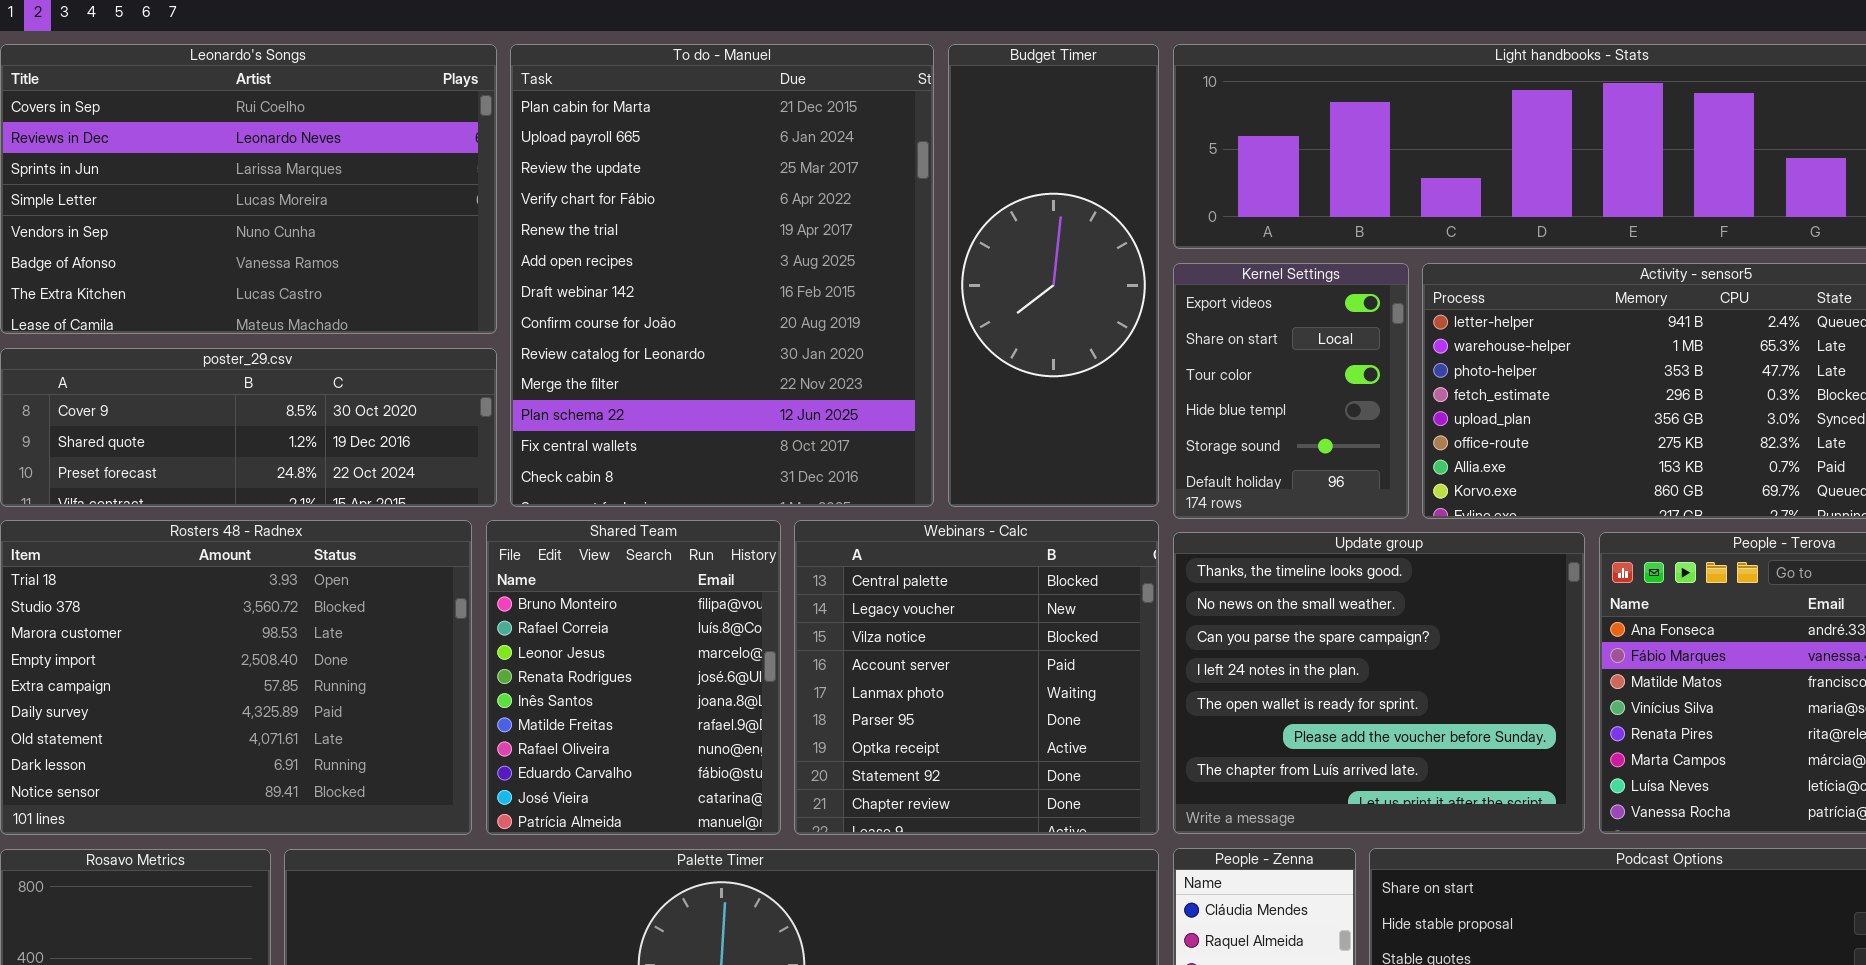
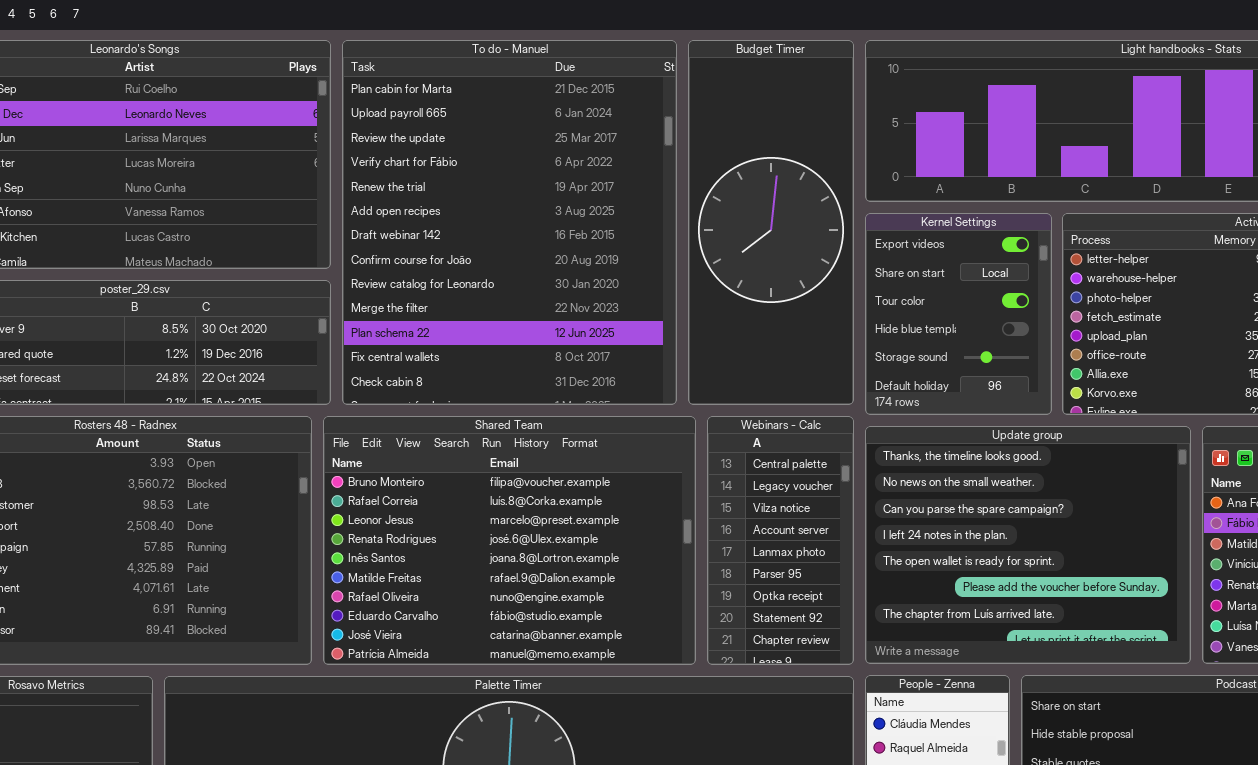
Shared Team: [486,520,781,835] -> [323,416,696,665], resized
Webinars - Calc: [794,520,1159,835] -> [707,416,854,665], resized

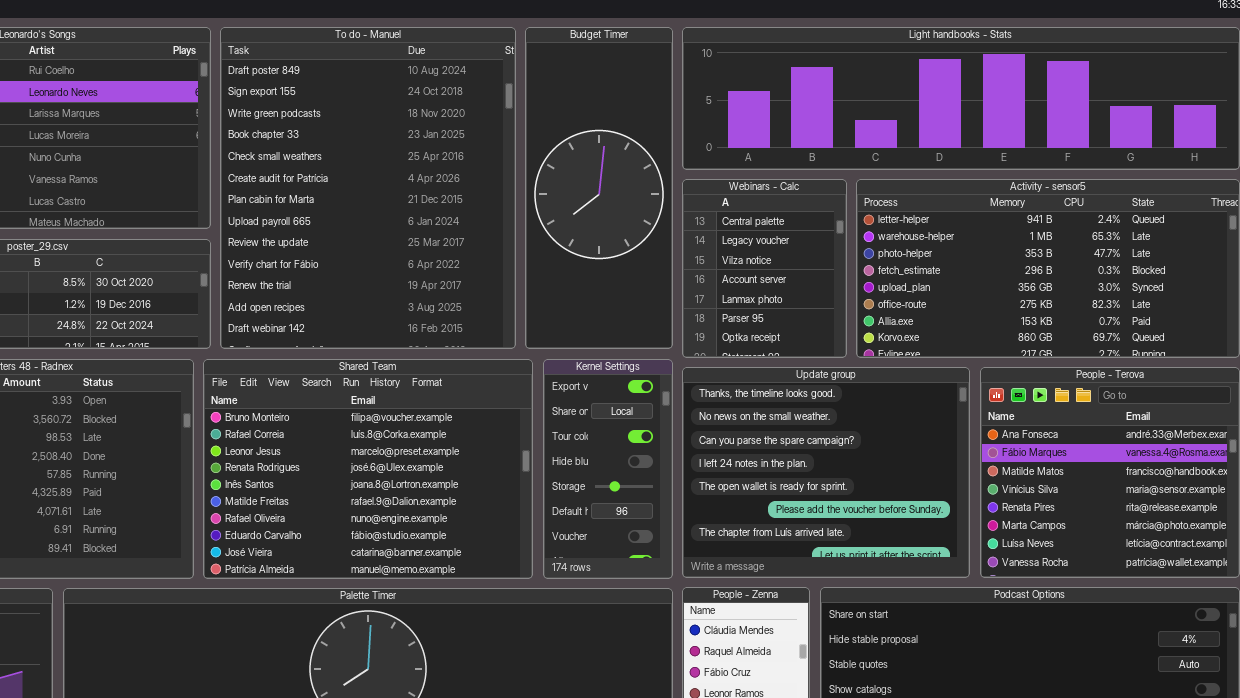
To do - Manuel: [342,40,677,405] -> [220,27,516,349], scrolled up 6 rows
Kernel Settings: [865,213,1052,415] -> [543,359,673,579], moved, resized
Webinars - Calc: [707,416,854,665] -> [682,179,847,358], moved, resized

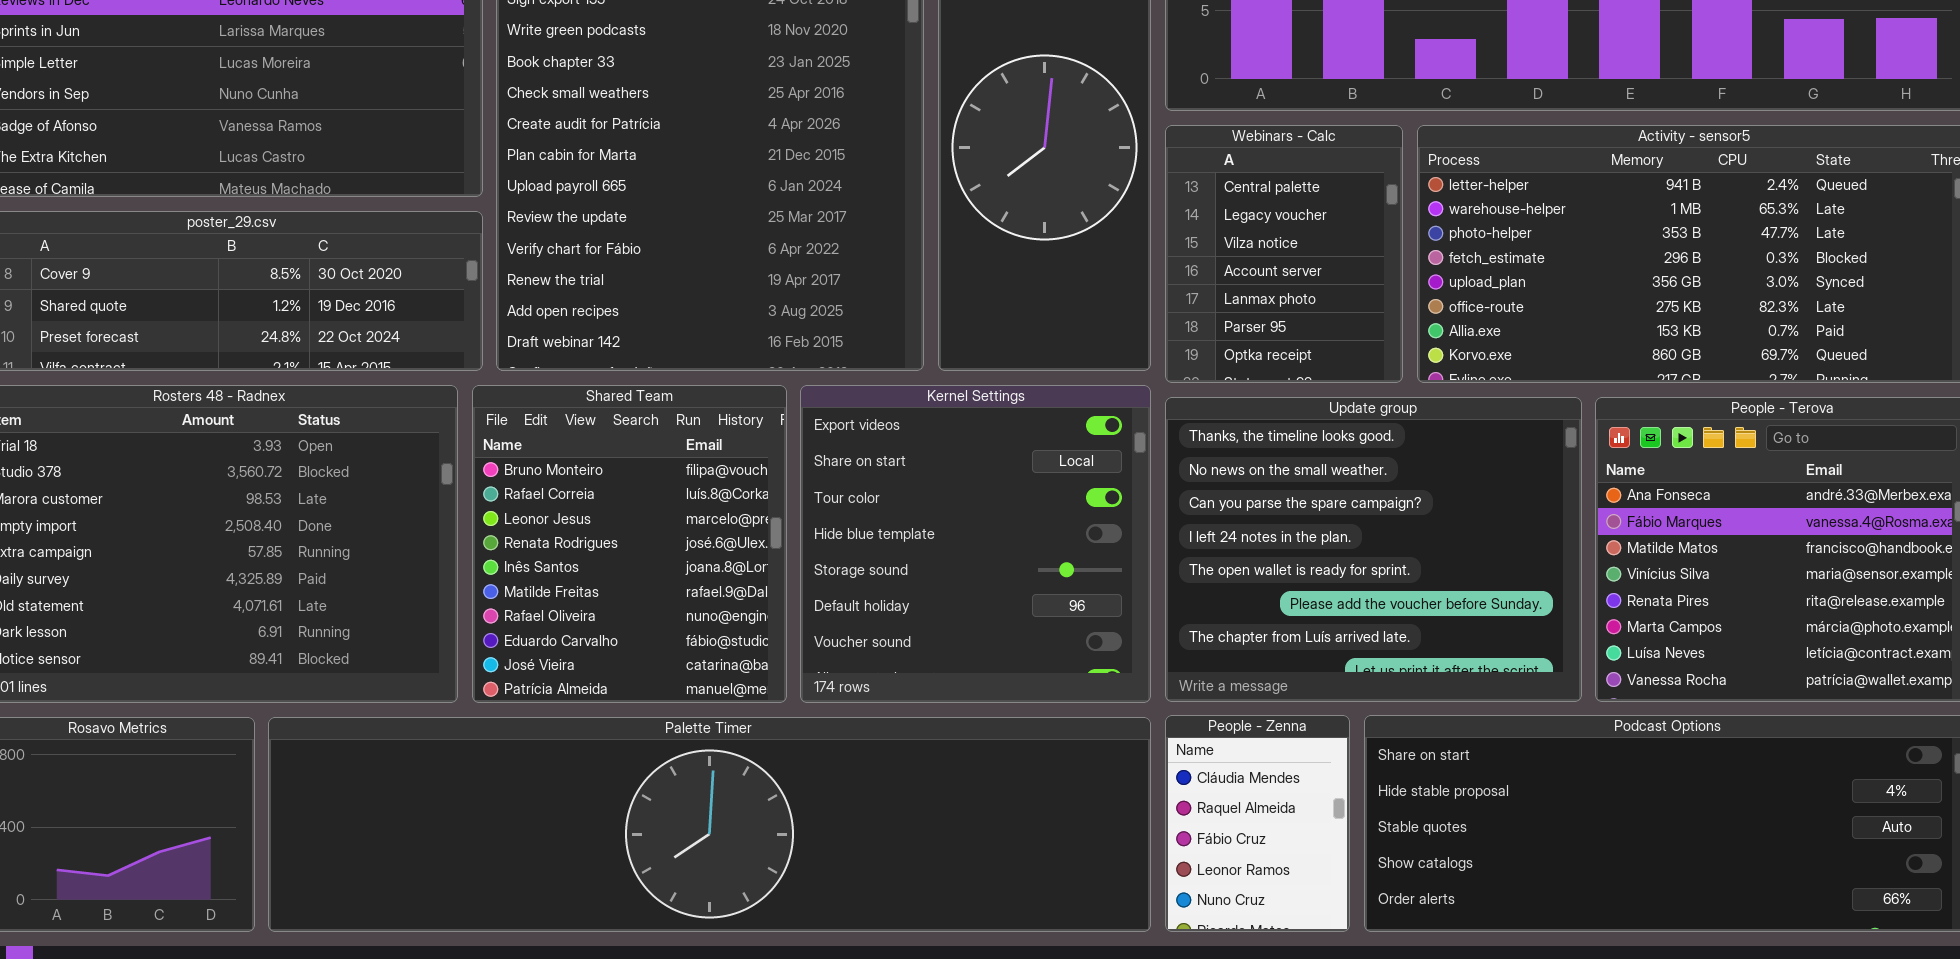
Shared Team: [203,359,533,579] -> [472,385,787,703], resized
Kernel Settings: [543,359,673,579] -> [800,385,1151,703], resized

